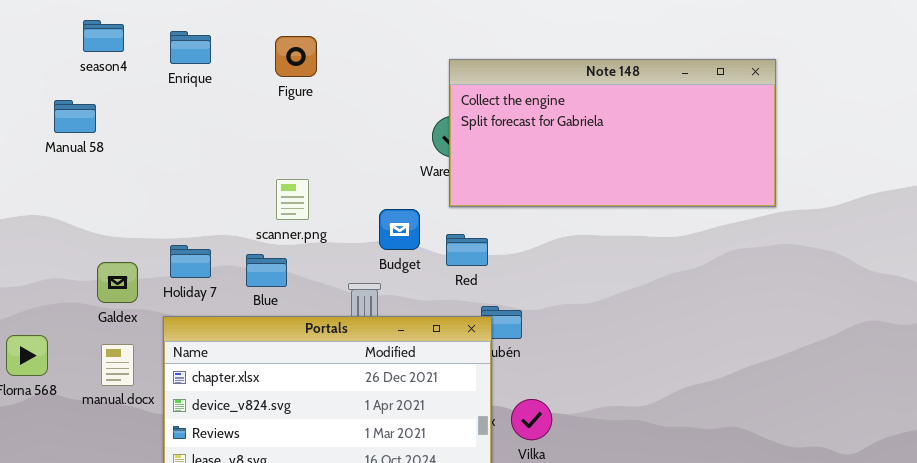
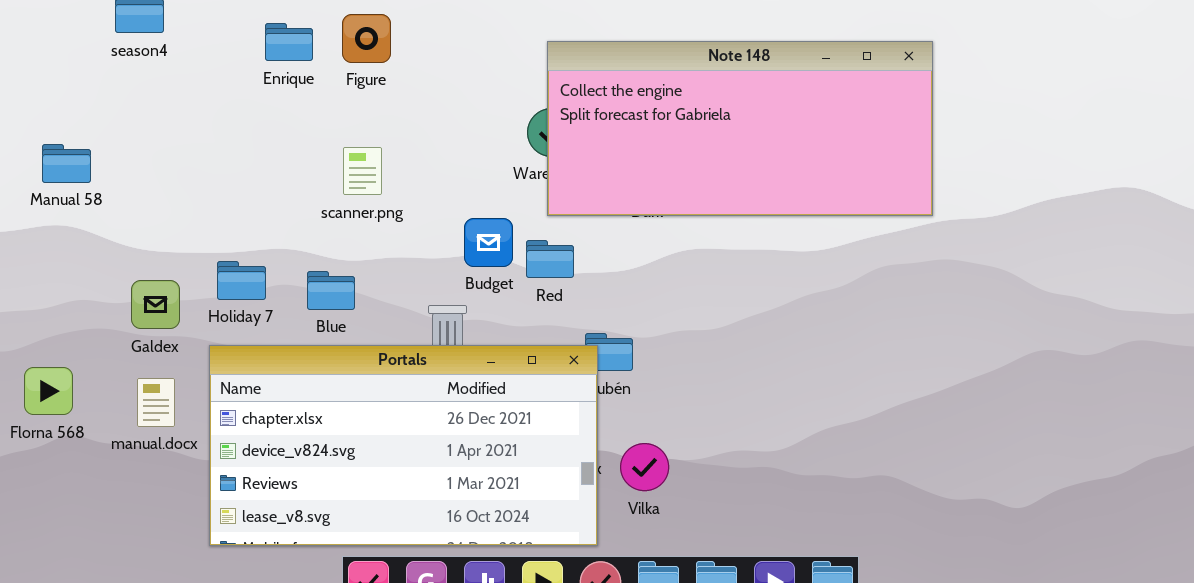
Enrique: [170,31,211,64] -> [265,23,313,61], moved
Manual 58: [54,100,96,133] -> [42,144,91,183], moved
scanner.png: [276,179,309,220] -> [343,147,382,195], moved
Red: [446,234,488,266] -> [526,240,574,278], moved

